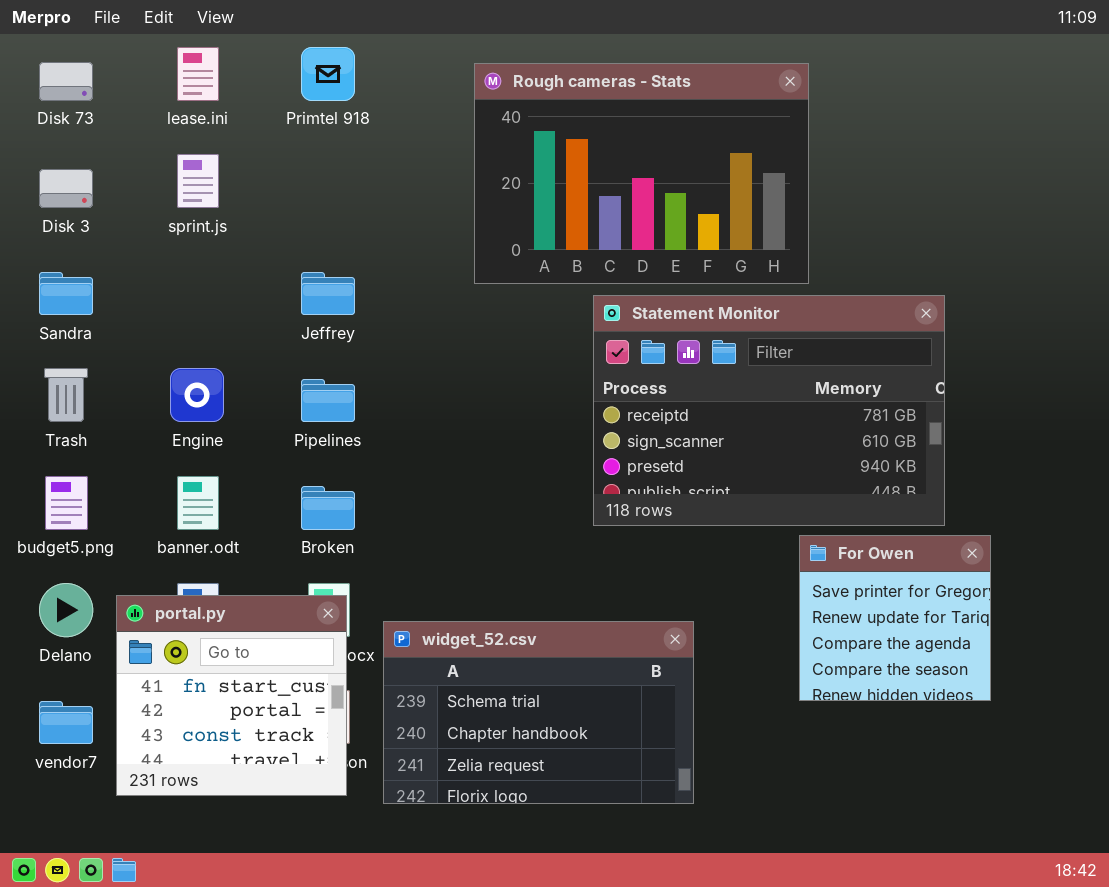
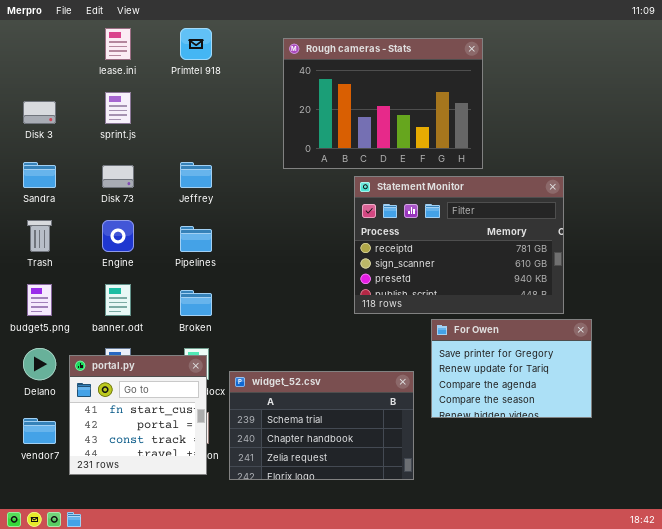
Disk 73: [39,62,93,101] -> [102,165,134,188], moved
For Owen: [799,535,991,701] -> [431,319,592,418], resized

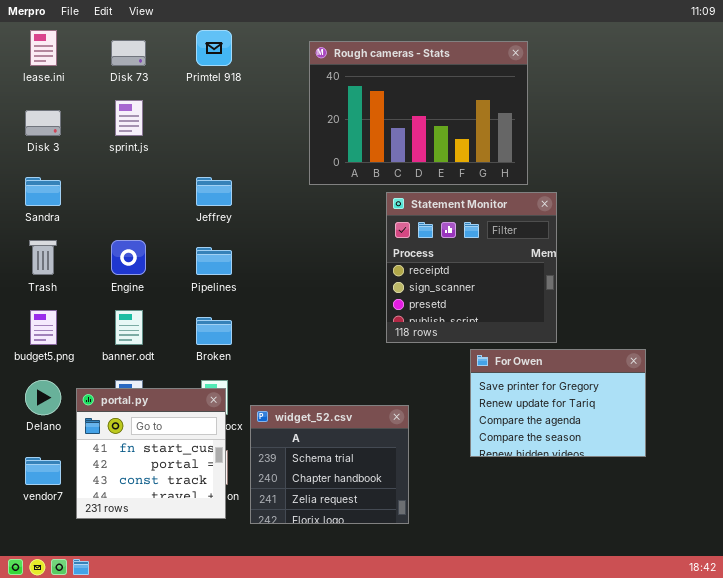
lease.ini: [105,28,131,60] -> [30,30,57,66], moved
Disk 73: [102,165,134,188] -> [111,40,146,66], moved
Statement Monitor: [354,176,564,314] -> [386,192,557,343], resized
widget_52.csv: [229,371,414,480] -> [250,405,409,524], resized

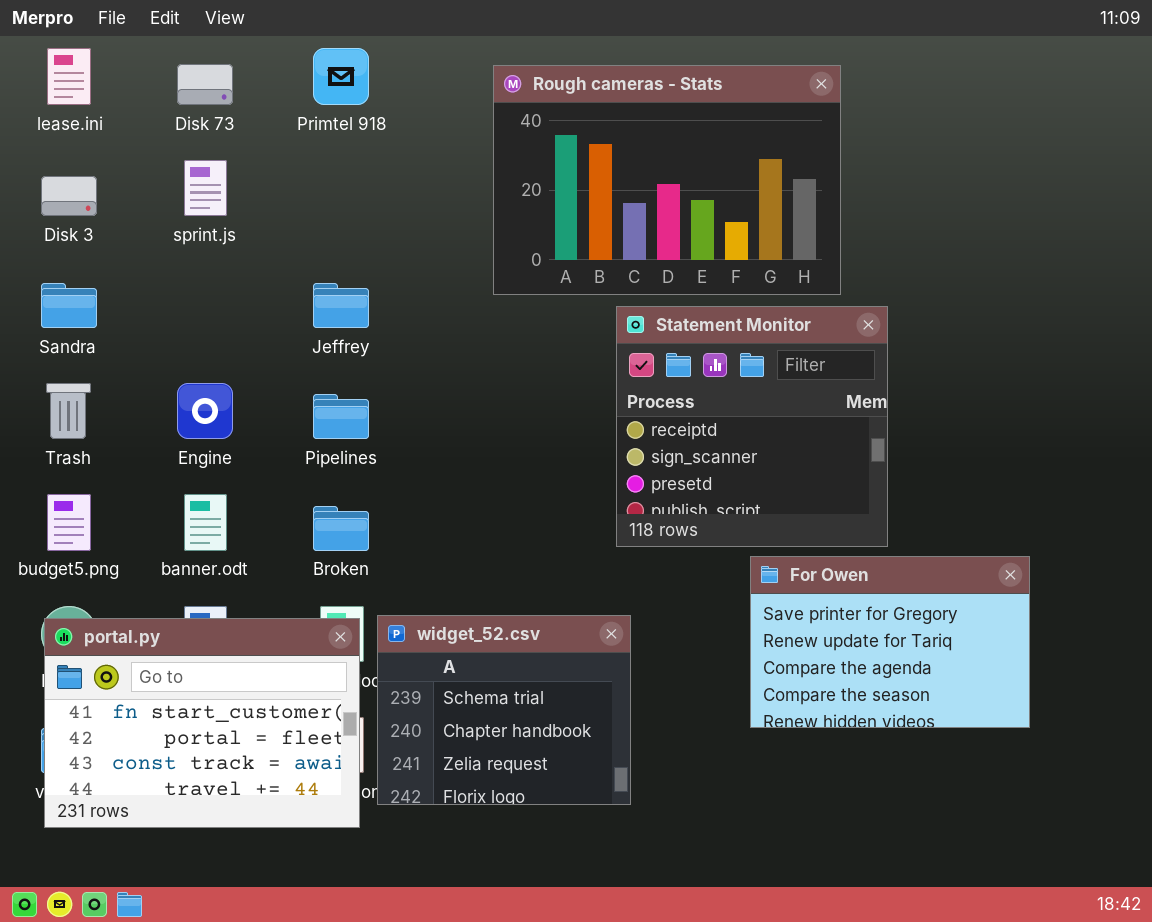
portal.py: [76,388,226,519] -> [44,618,360,828], resized
widget_52.csv: [250,405,409,524] -> [377,615,631,805], moved

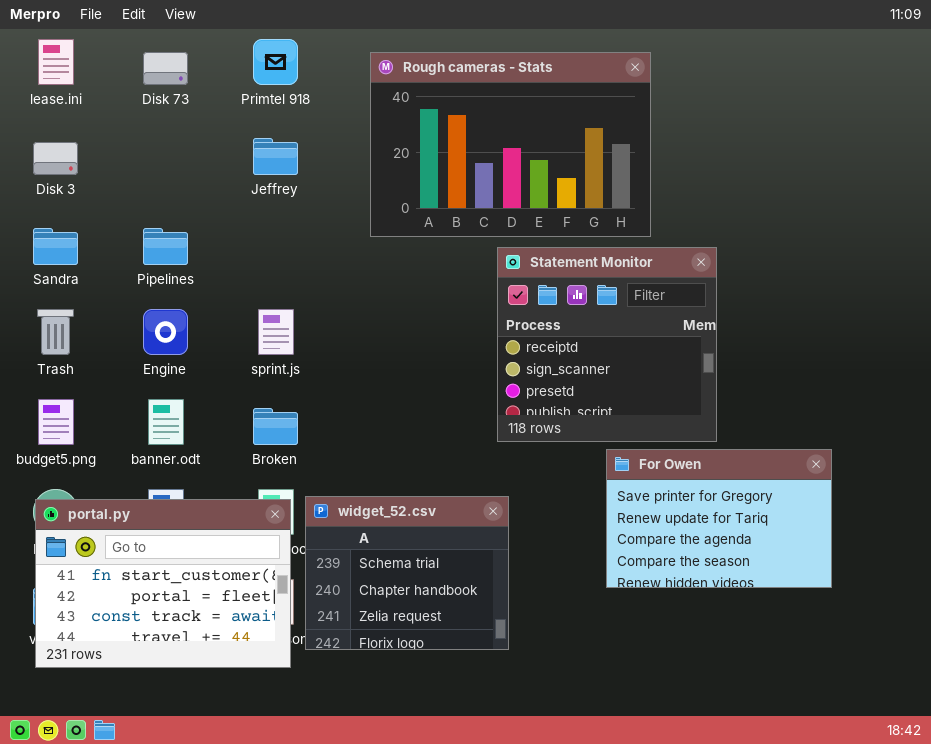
Rough cameras - Stats: [493,65,841,295] -> [370,52,651,237], moved
sprint.js: [184,160,227,216] -> [258,309,294,355], moved
Jeffrey: [313,283,369,328] -> [253,138,298,175], moved
Pipelines: [313,394,369,439] -> [143,228,188,265], moved

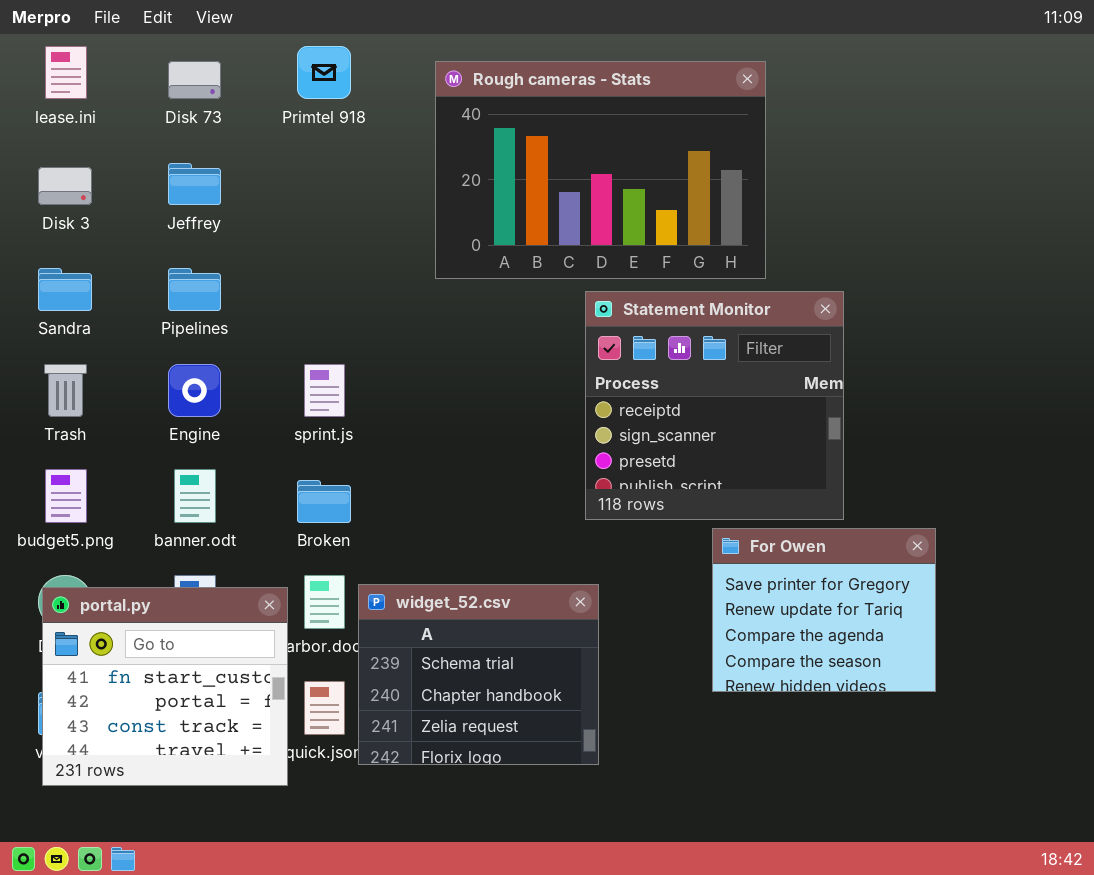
Jeffrey: [253,138,298,175] -> [168,163,221,205], moved
For Owen: [606,449,832,588] -> [712,528,936,692], resized
portal.py: [35,499,291,668] -> [42,587,288,786], resized

